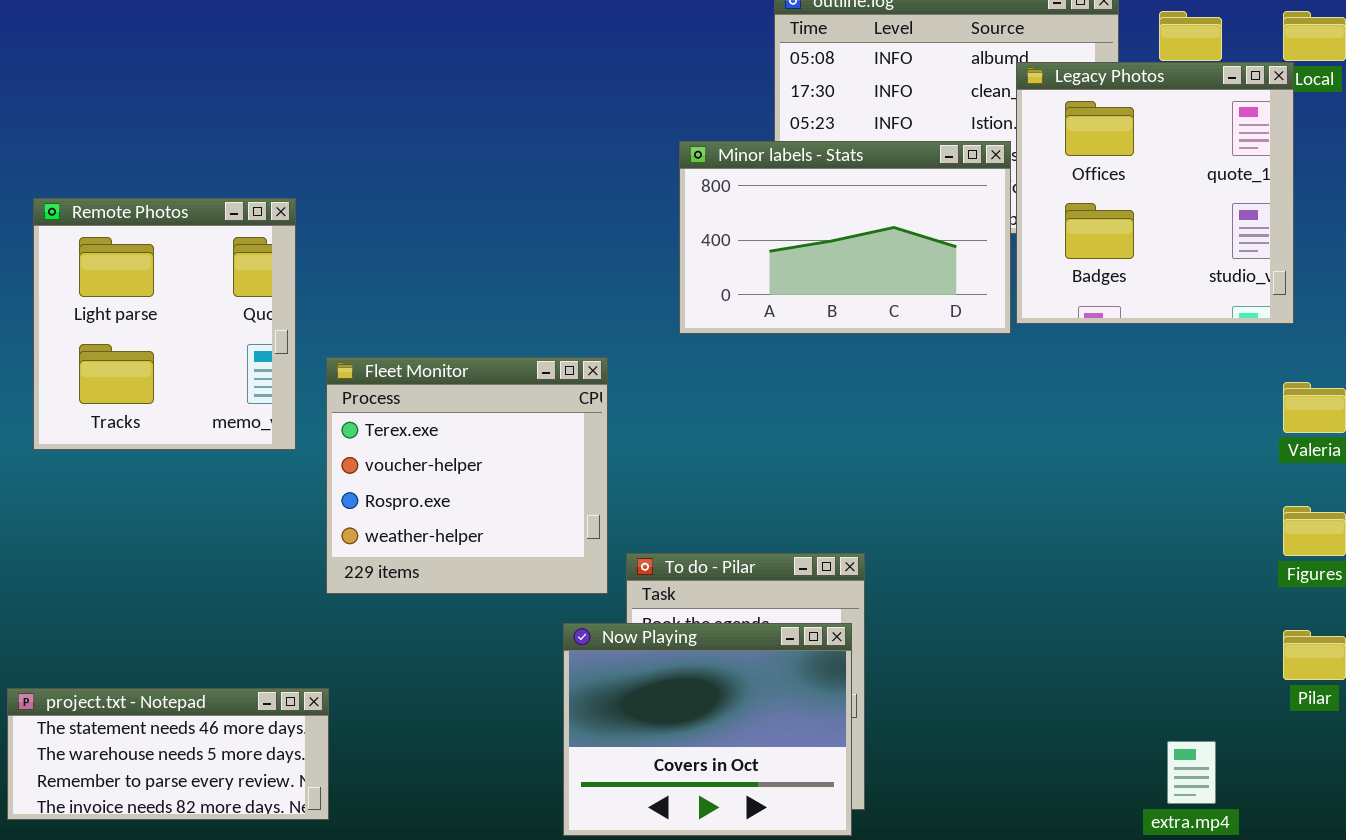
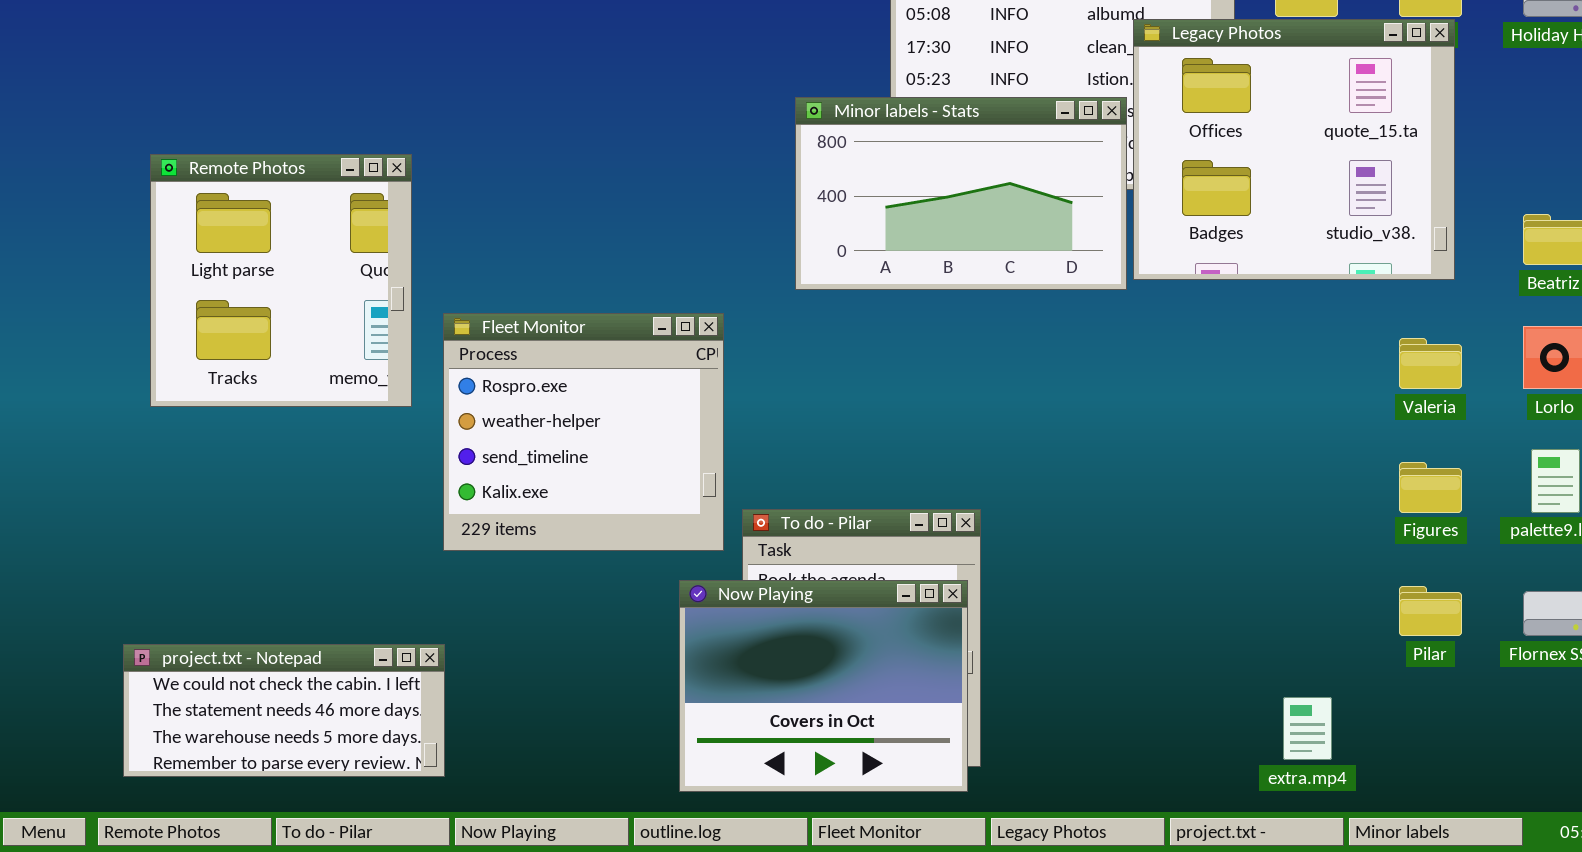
Legacy Photos: [1016,62,1294,324] -> [1133,19,1455,280], resized
Fleet Monitor: [326,357,608,594] -> [443,313,724,551], scrolled down 2 rows
project.txt - Notepad: [7,688,329,820] -> [123,644,445,777], scrolled up 1 row

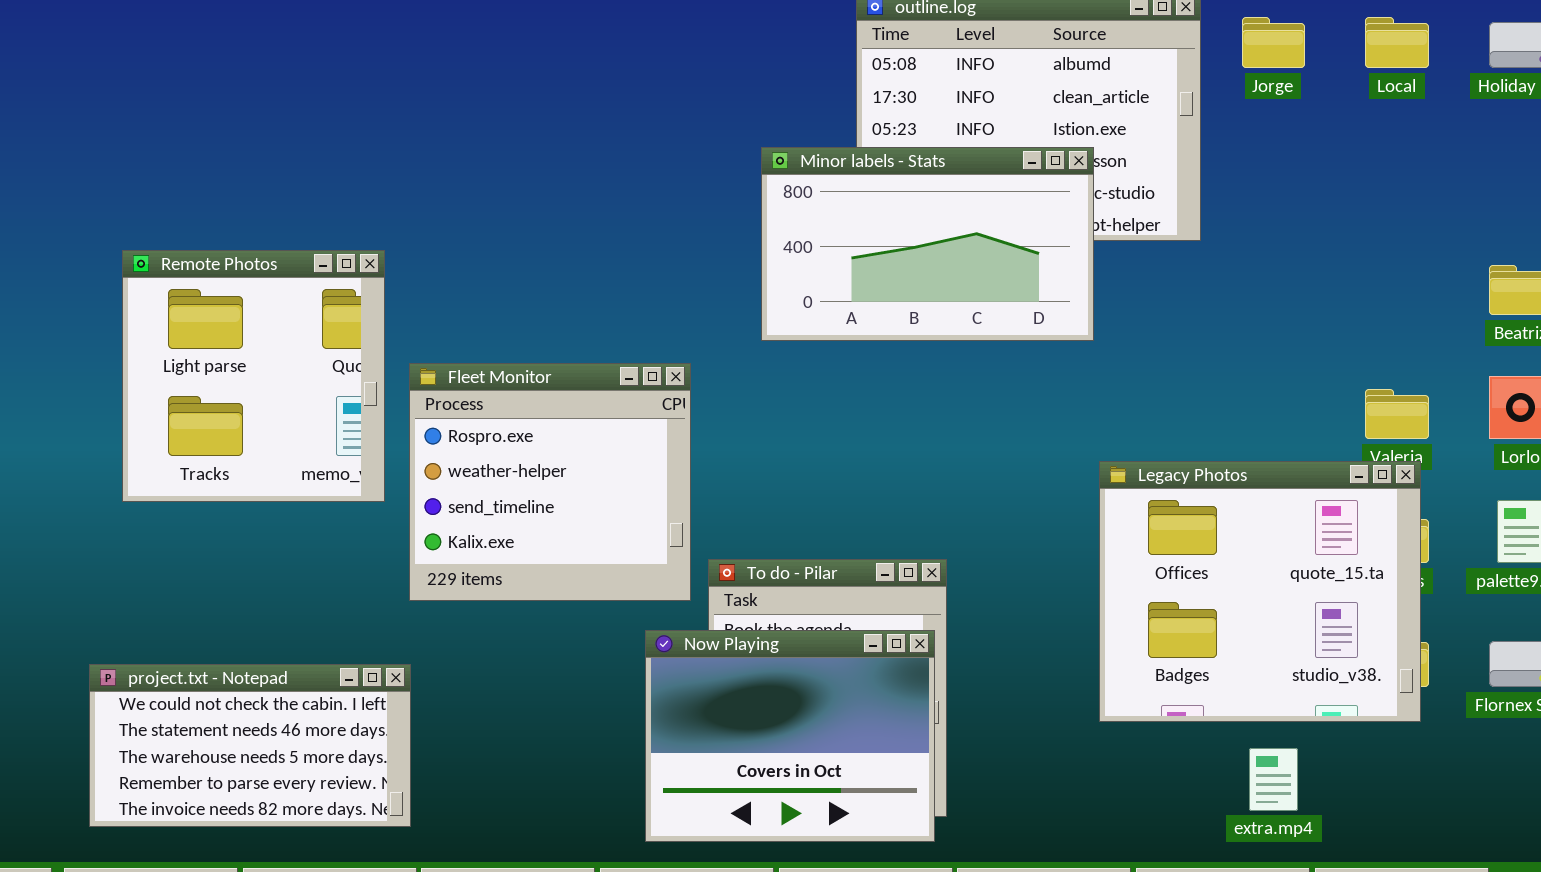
Legacy Photos: [1133,19,1455,280] -> [1099,461,1421,722], moved
Remote Photos: [150,154,412,407] -> [122,250,385,502], moved
project.txt - Notepad: [123,644,445,777] -> [89,664,411,827], resized

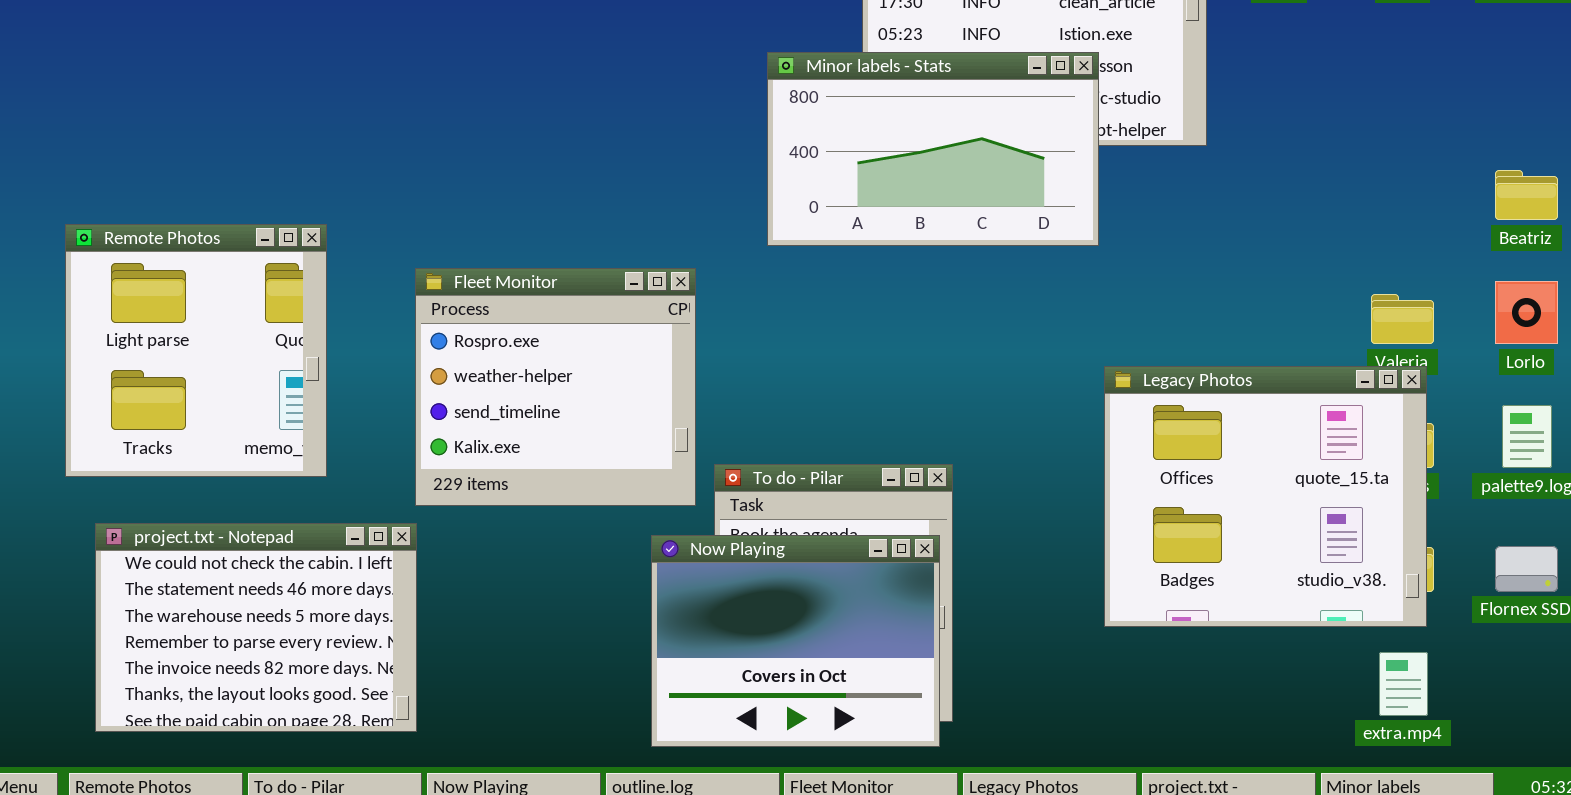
Remote Photos: [122,250,385,502] -> [65,224,327,477], moved
project.txt - Notepad: [89,664,411,827] -> [95,523,417,732], resized
extra.mp4: [1249,748,1298,811] -> [1379,652,1428,716], moved

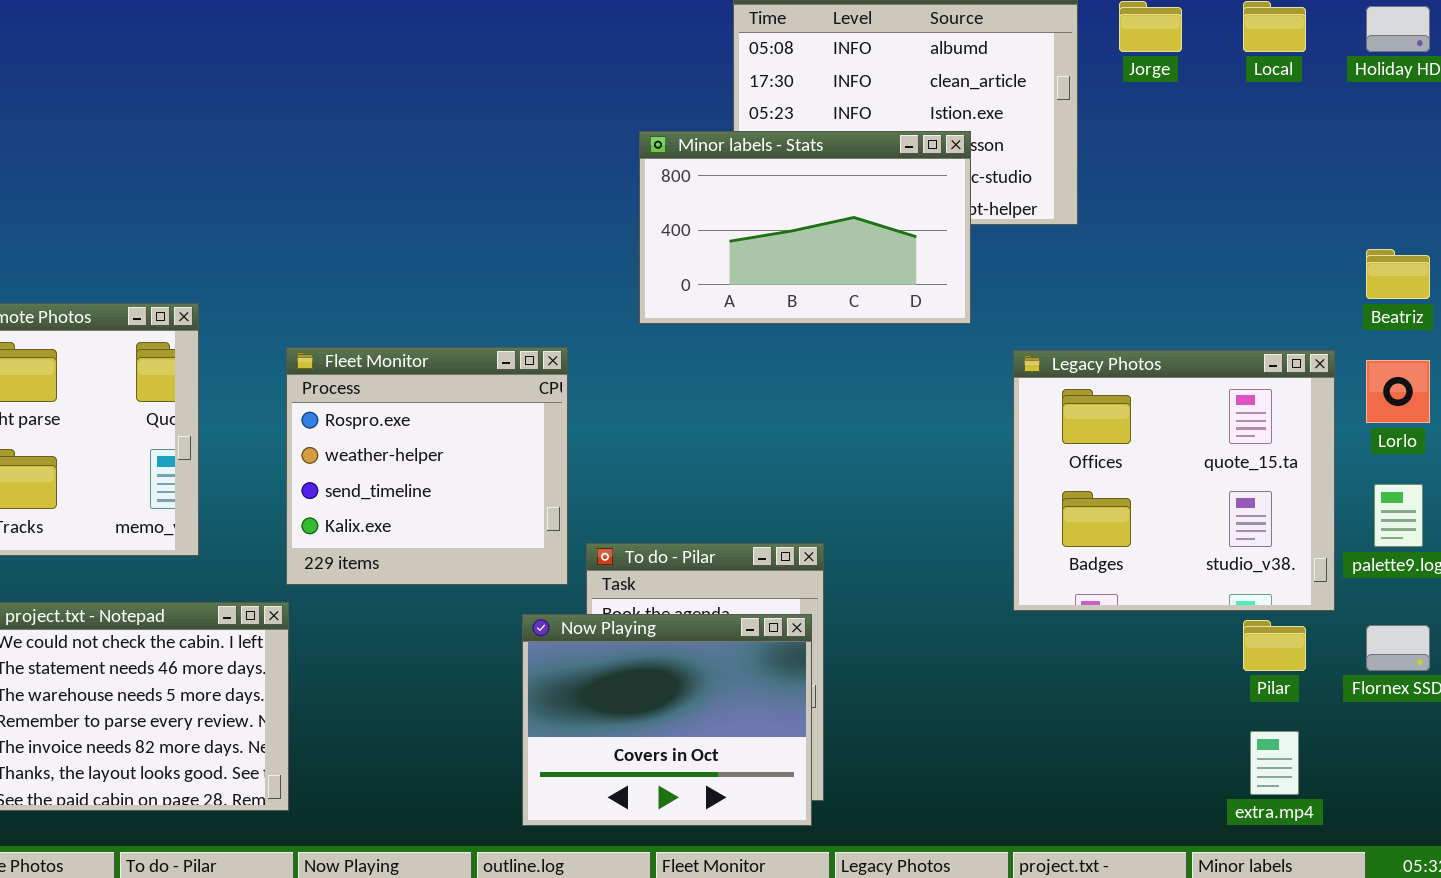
Legacy Photos: [1104,366,1427,627] -> [1013,350,1335,611], moved

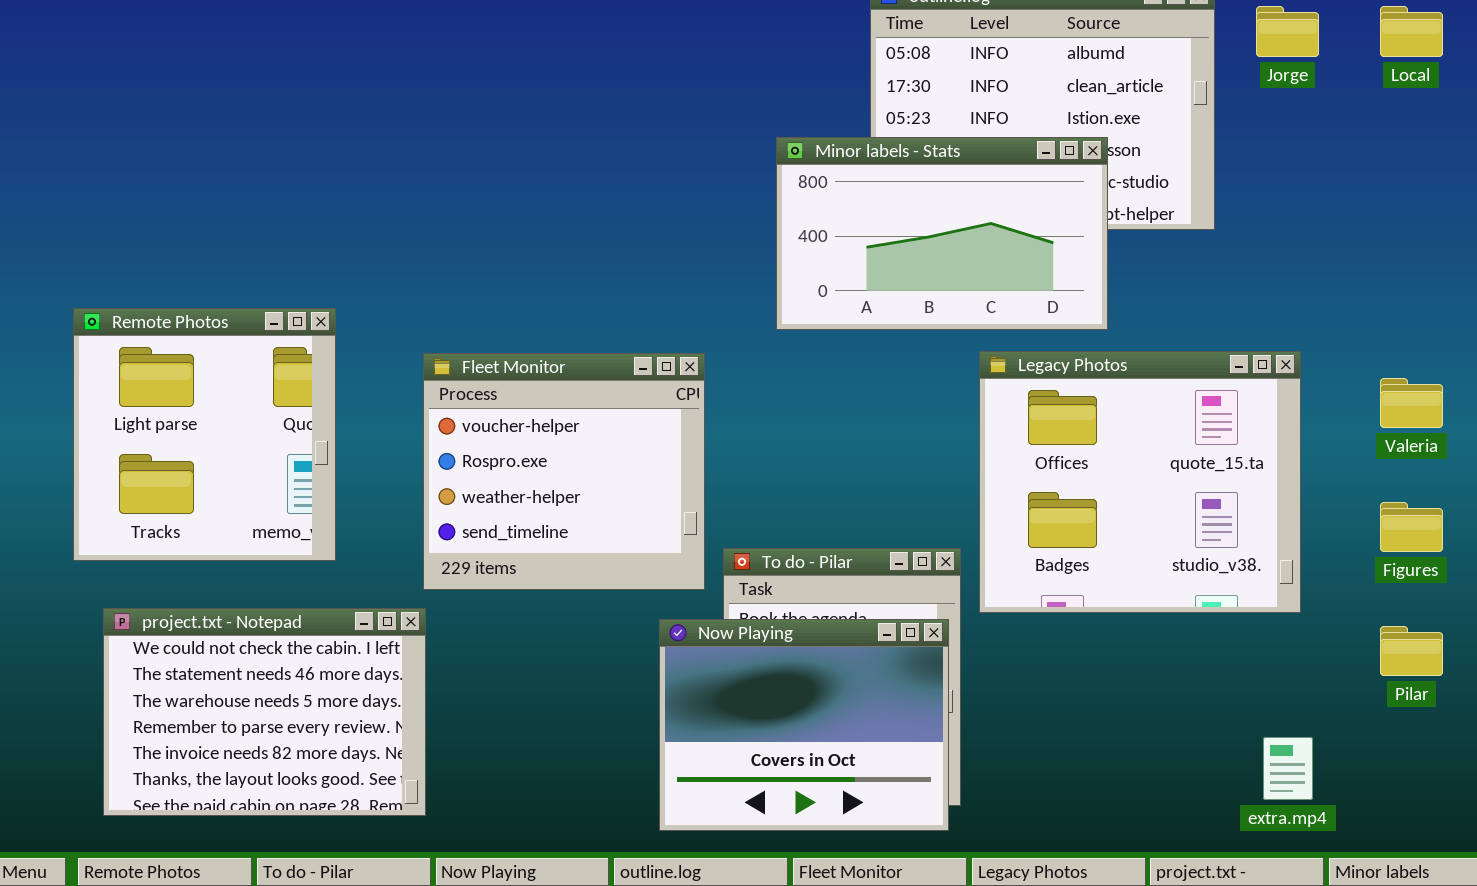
Fleet Monitor: [286,347,568,585] -> [423,353,705,590], scrolled up 1 row
Legacy Photos: [1013,350,1335,611] -> [979,351,1301,613], moved
extra.mp4: [1250,731,1299,795] -> [1263,737,1313,800], moved

